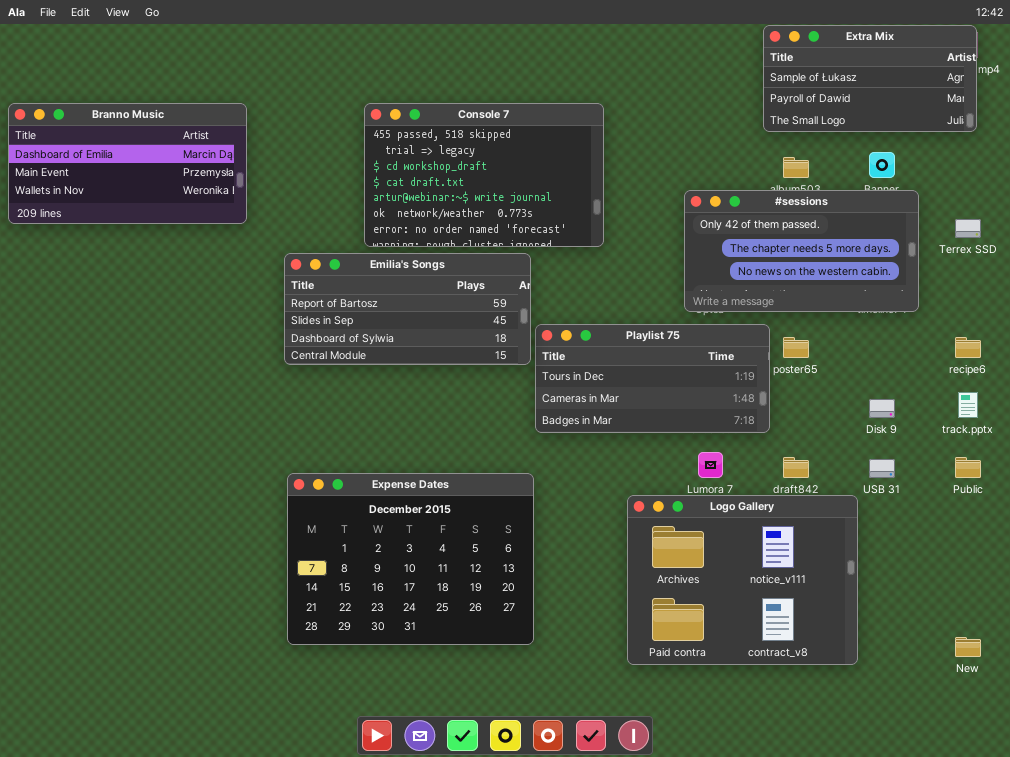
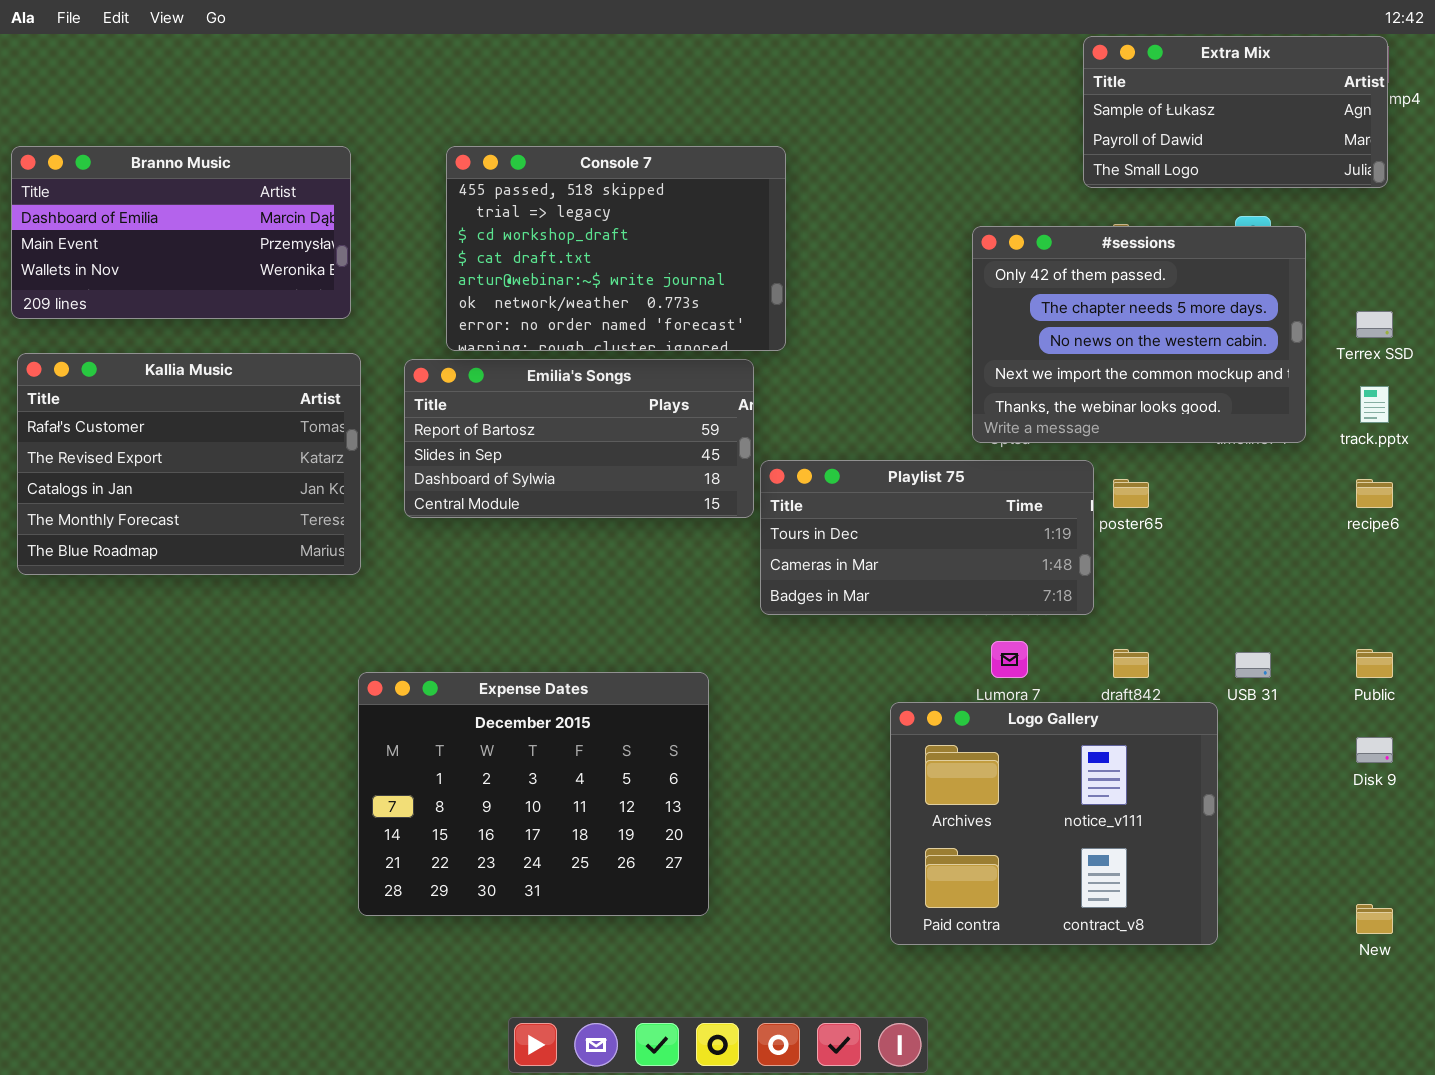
Console 7: [364,103,604,247] -> [446,146,786,351], moved
#sessions: [684,190,919,312] -> [972,226,1306,443], resized
Kallia Music: none -> [17,353,361,575], opened
track.pptx: [958,392,978,418] -> [1360,386,1389,423], moved
Disk 9: [869,399,895,418] -> [1356,737,1393,763], moved
Expense Dates: [287,473,534,645] -> [358,672,709,916], moved

